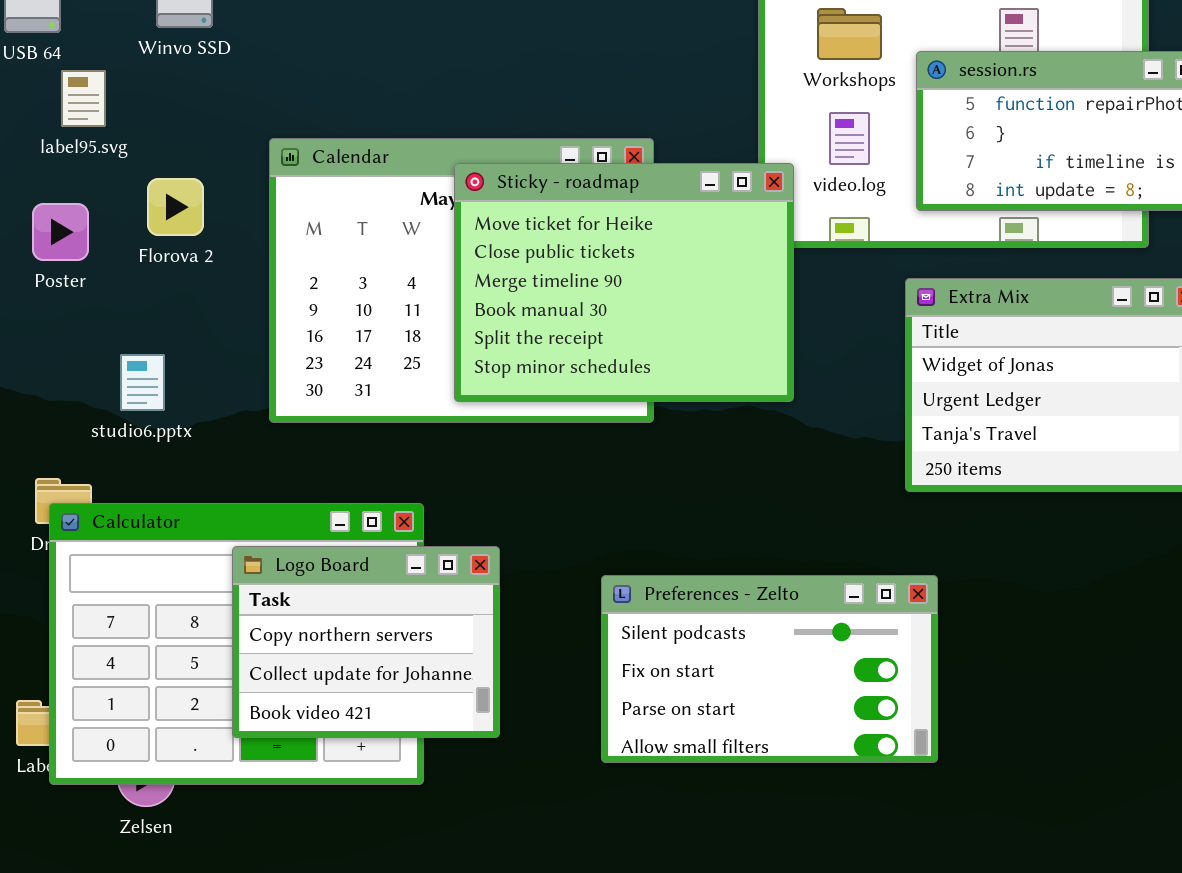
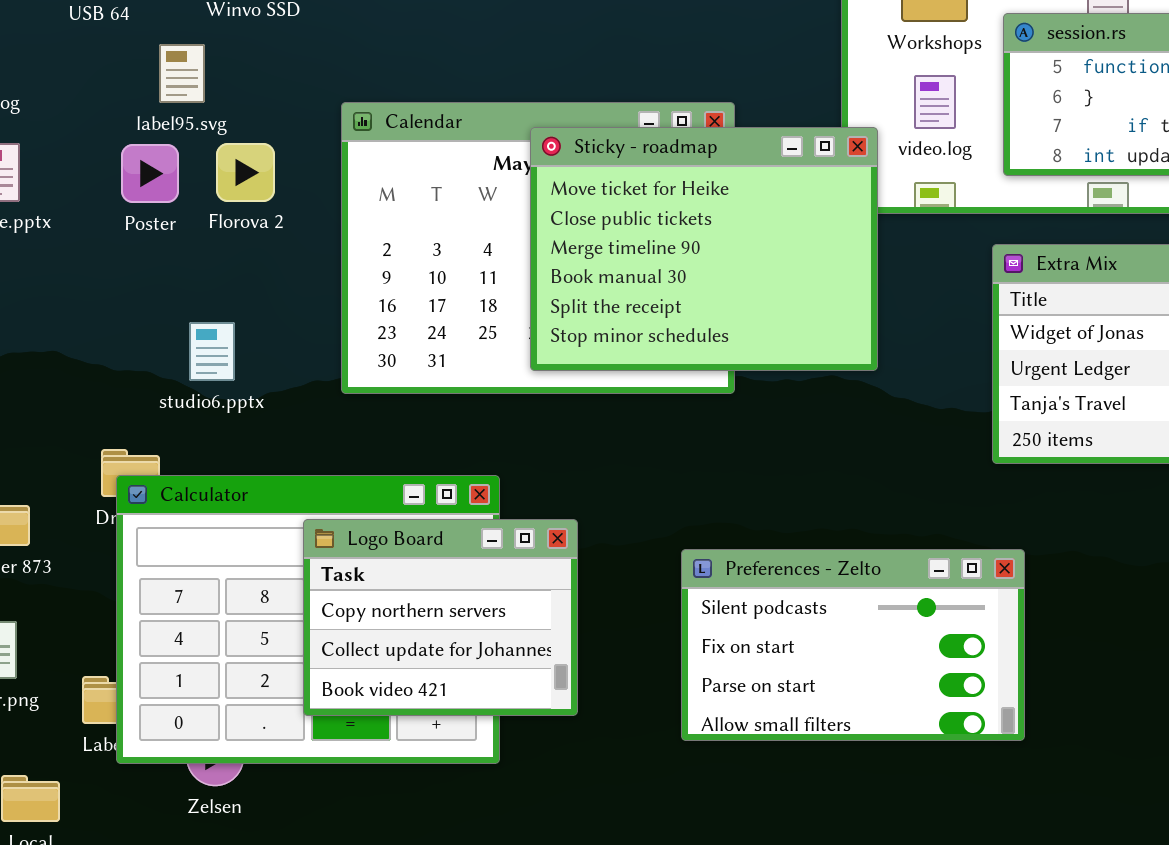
label95.svg: [61,70,106,127] -> [159,44,205,103], moved
Poster: [32,203,89,261] -> [121,144,179,203], moved

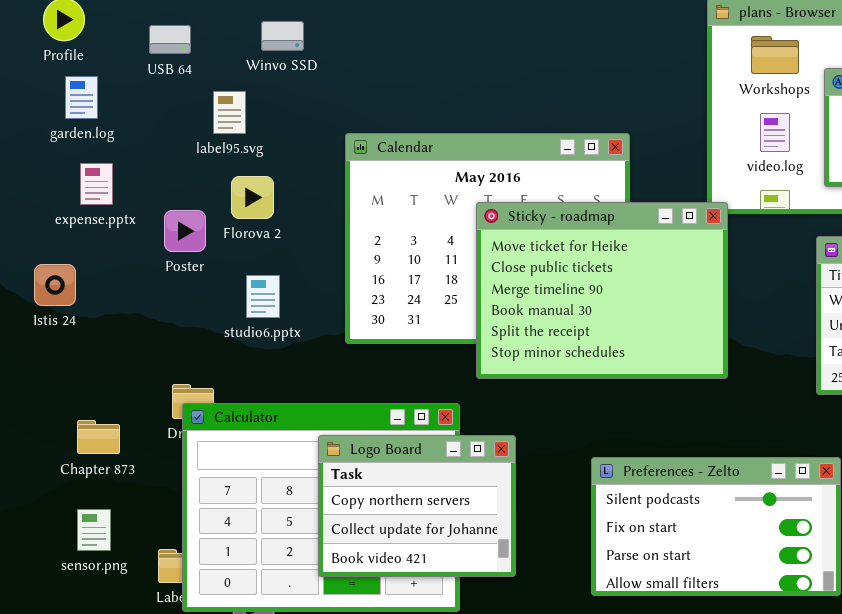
Sticky - roadmap: [530,127,878,371] -> [476,202,728,379], moved
Florova 2: [216,143,275,202] -> [231,176,274,219], moved
Poster: [121,144,179,203] -> [164,210,206,252], moved
studio6.pptx: [189,322,235,381] -> [246,275,280,318], moved

